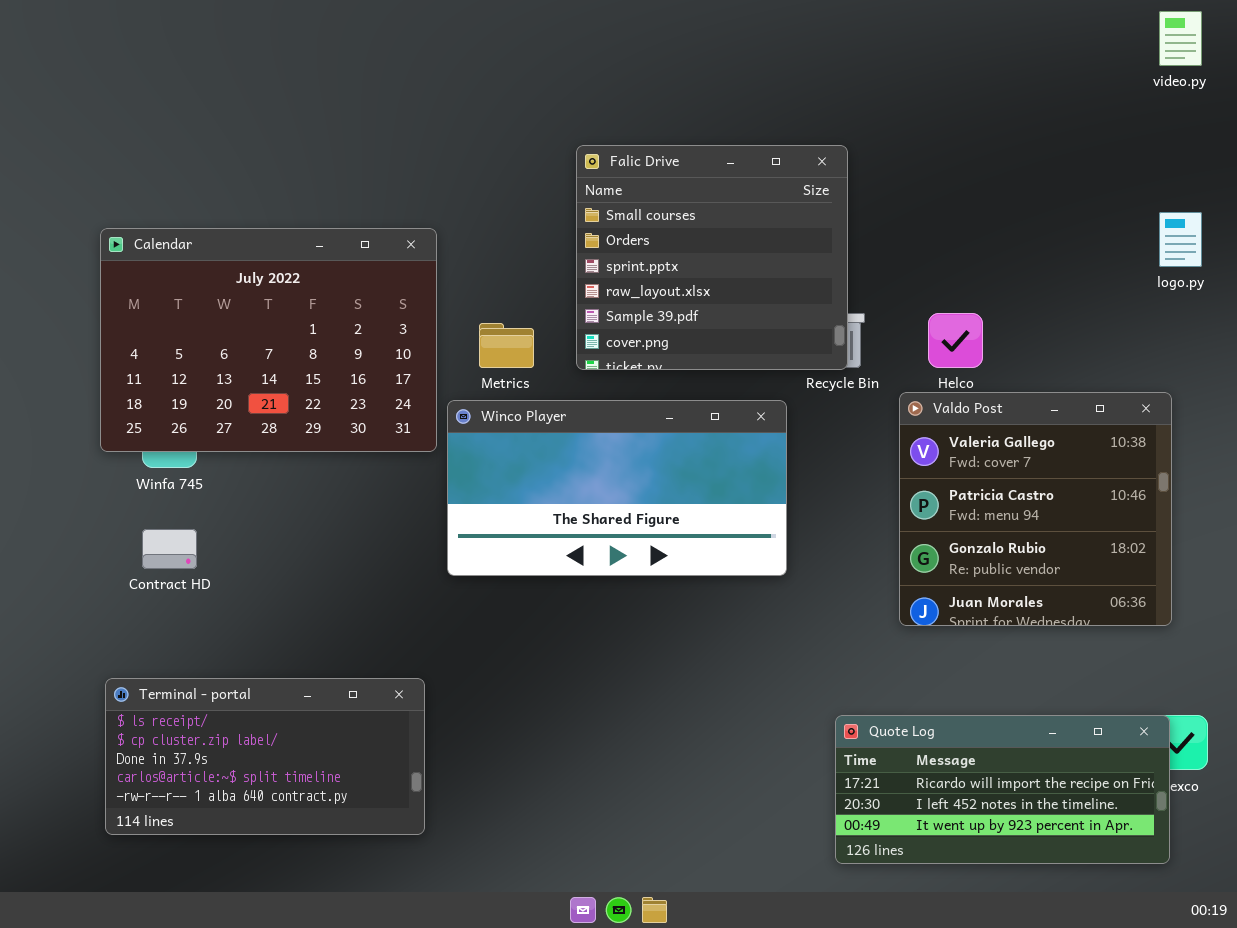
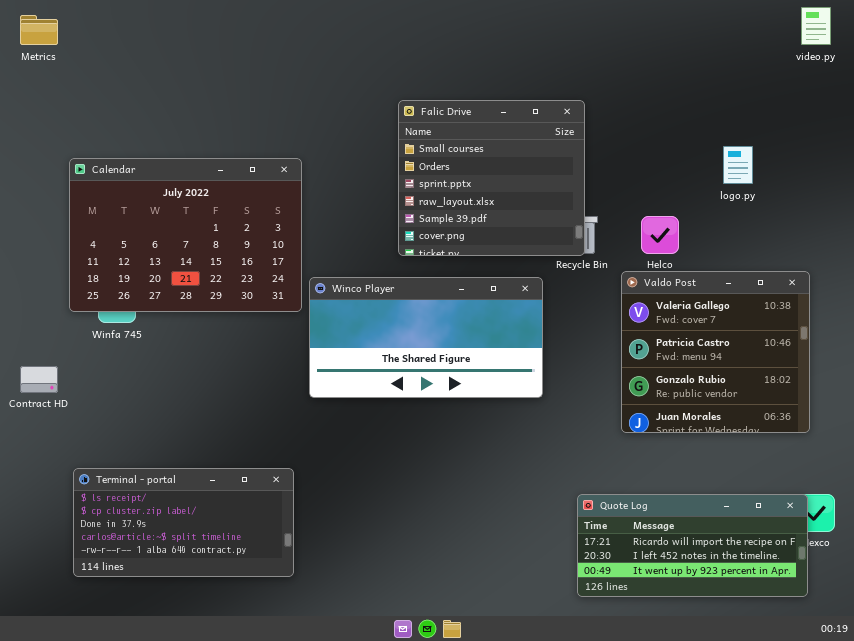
logo.py: [1159,212,1202,267] -> [723,146,753,184], moved
Metrics: [479,323,534,368] -> [20,15,58,45], moved
Contract HD: [142,529,197,569] -> [20,366,58,393], moved

